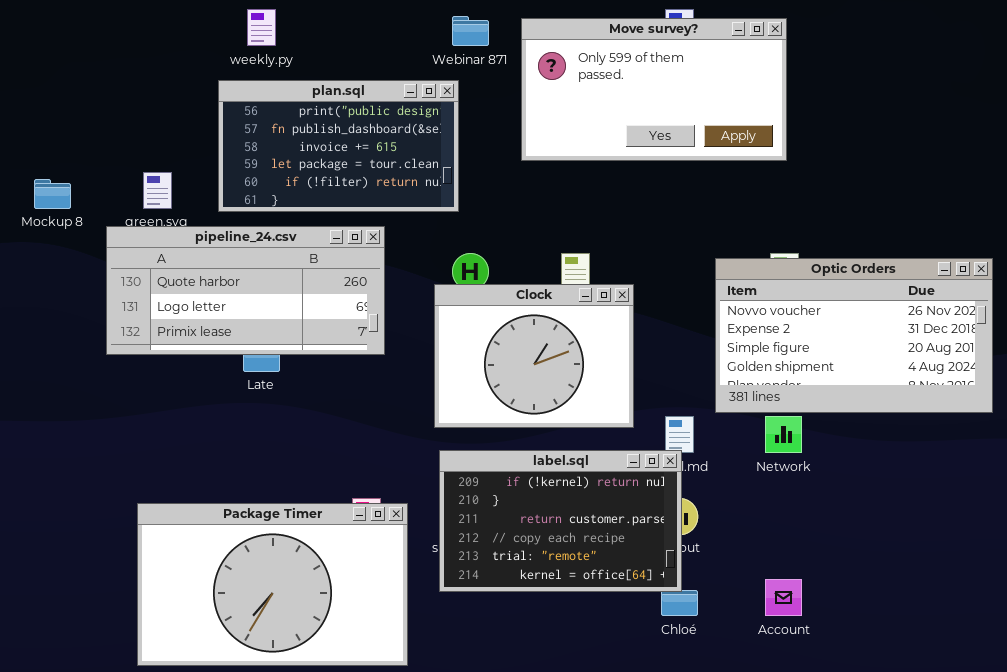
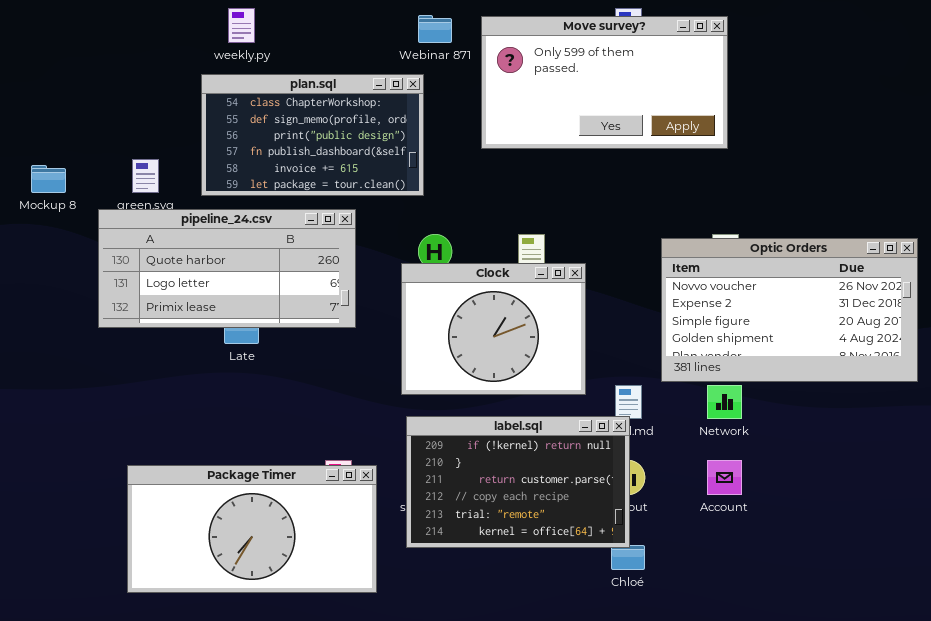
plan.sql: [218,80,459,212] -> [201,74,424,196], scrolled up 2 rows
Package Timer: [137,503,408,666] -> [127,465,377,593], resized
Account: [765,579,802,616] -> [707,460,742,495], moved

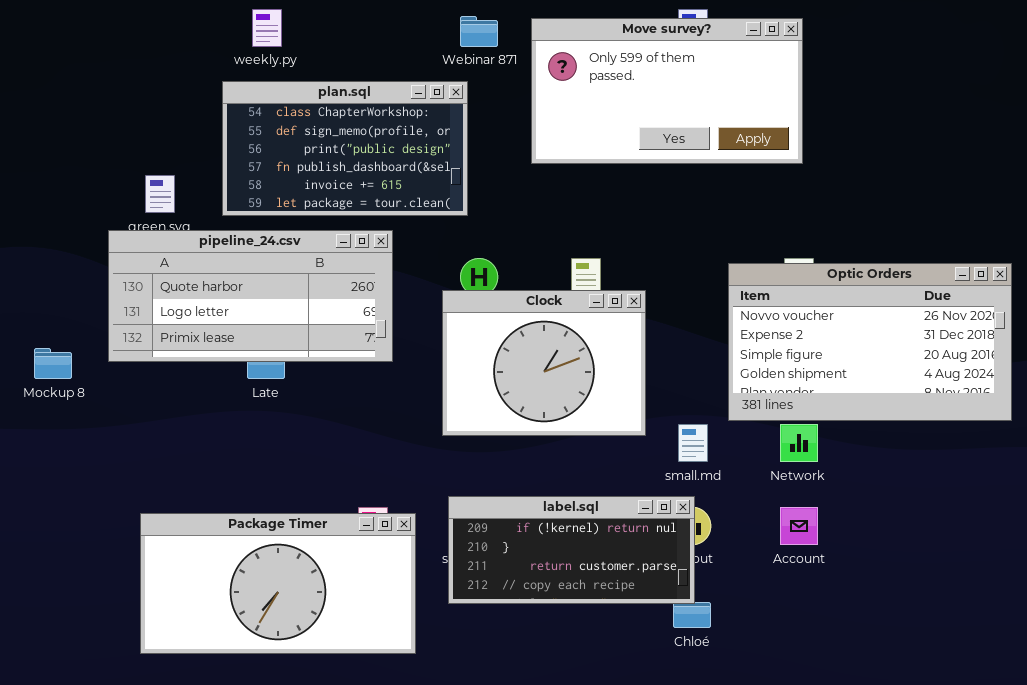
Mockup 8: [31,165,66,193] -> [34,348,72,379], moved
label.sql: [406,416,630,548] -> [448,496,695,604], resized

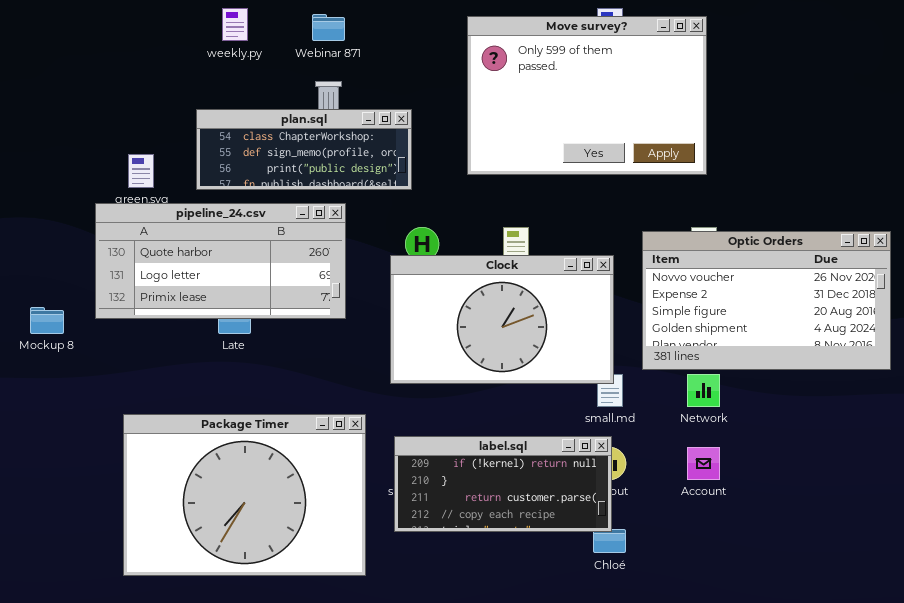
Webinar 871: [460,16,498,47] -> [312,14,345,41], moved
Move survey?: [531,18,803,164] -> [467,16,707,175], resized
plan.sql: [222,81,468,216] -> [196,109,412,190], resized
Clock: [442,290,646,436] -> [390,255,614,384], resized
Package Timer: [140,513,416,654] -> [123,414,366,576], resized

